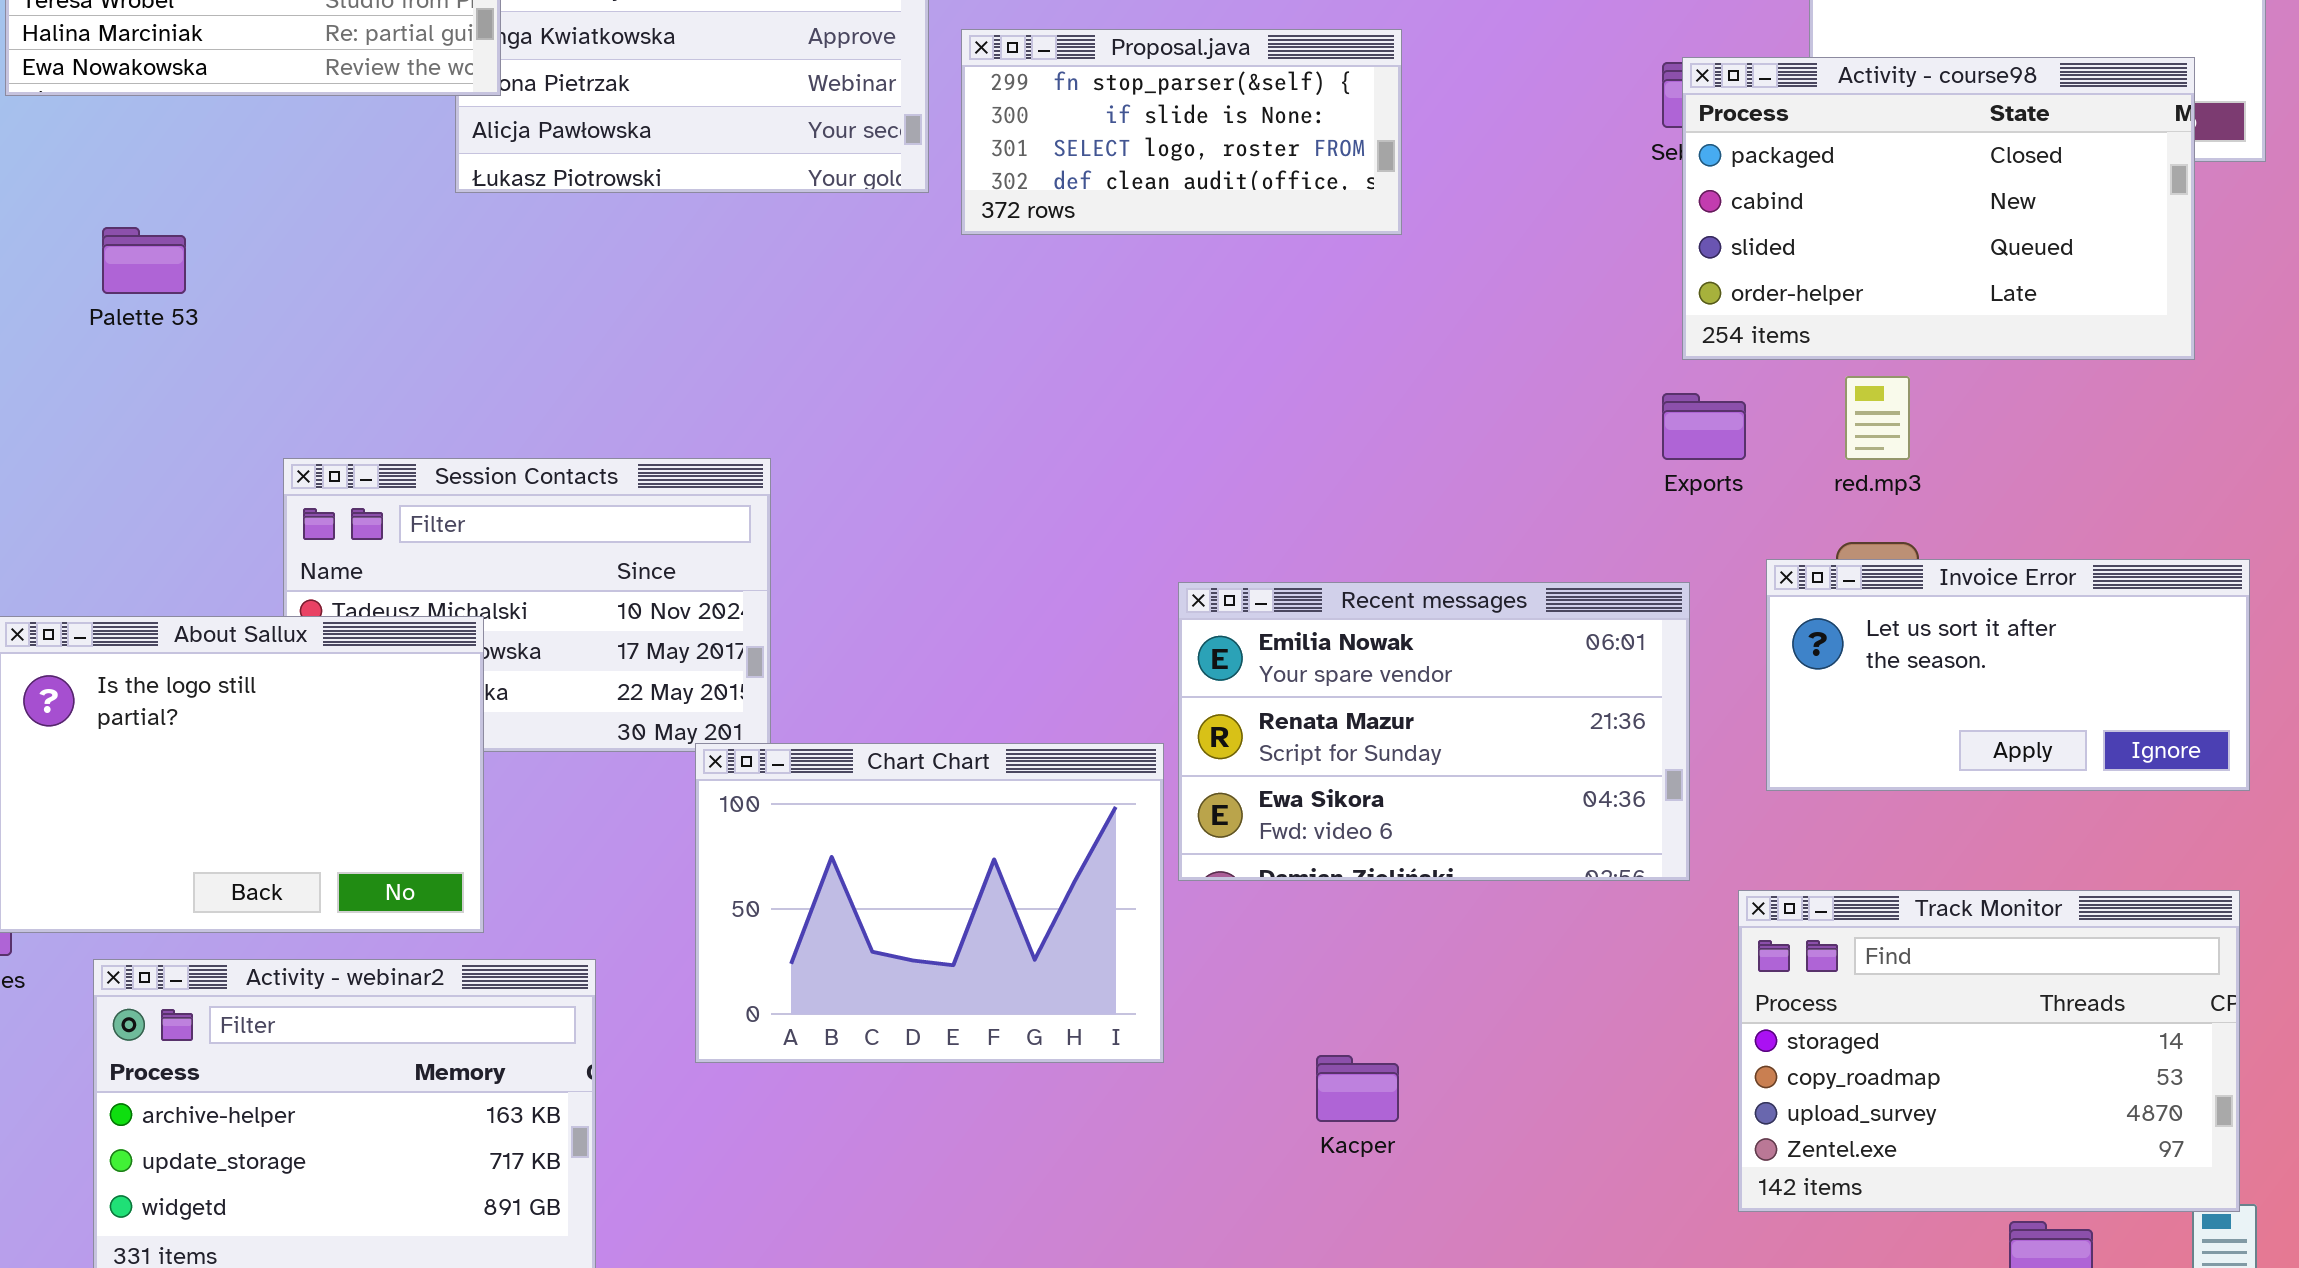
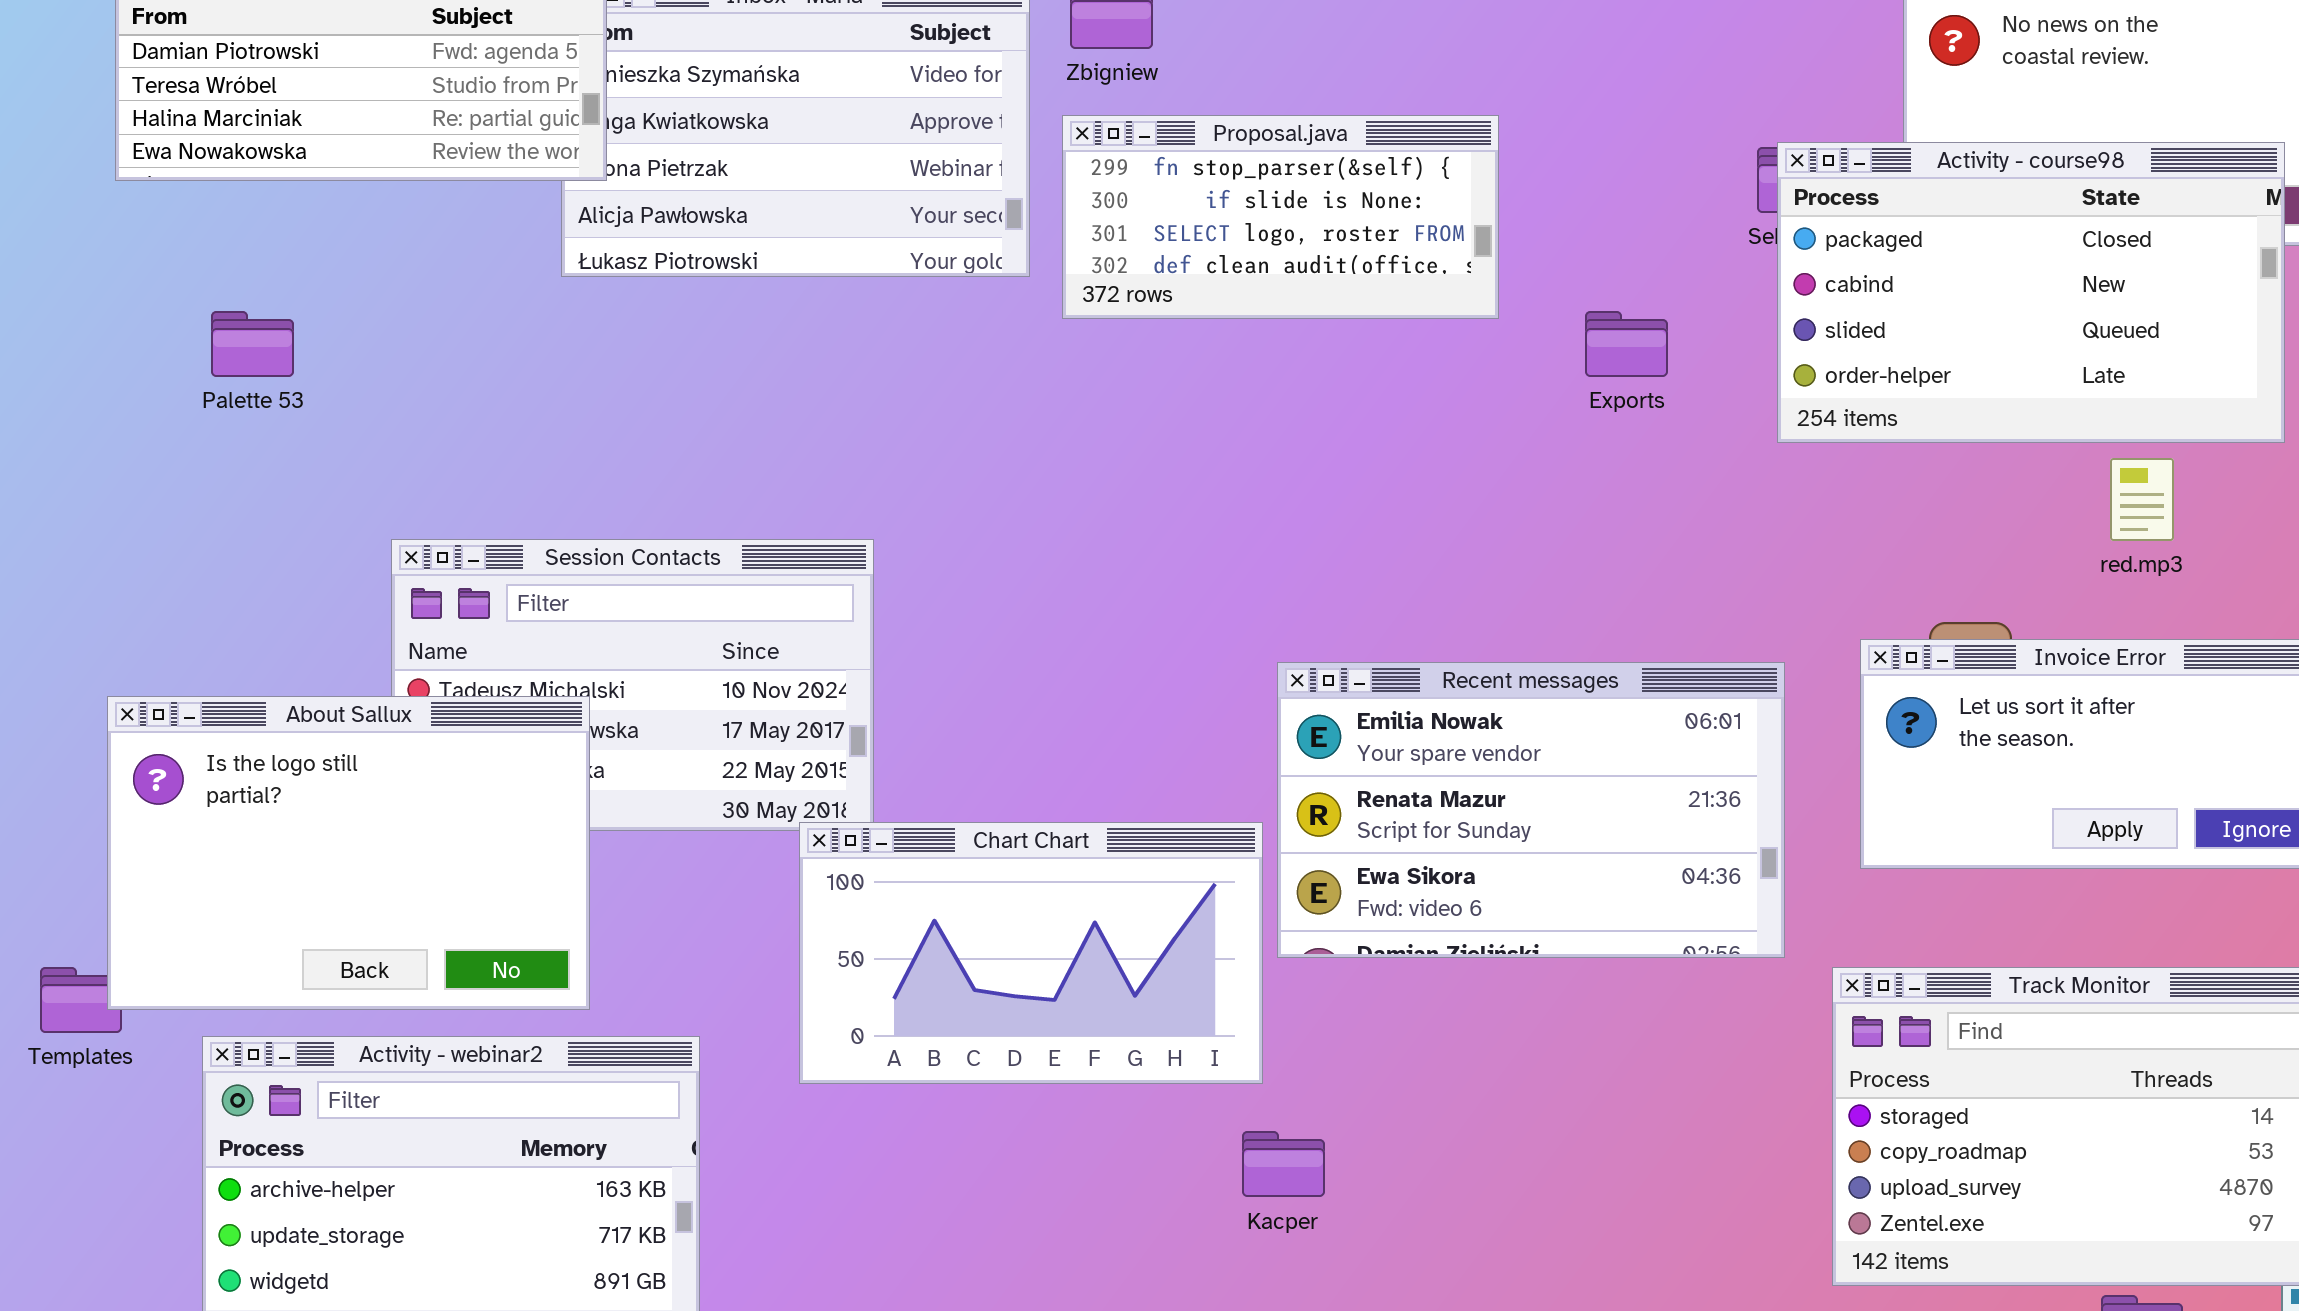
red.mp3: [1845,376,1910,460] -> [2110,458,2174,541], moved
Exports: [1662,393,1746,460] -> [1585,311,1668,377], moved
Chart Chart: [695,743,1164,1063] -> [799,822,1263,1084], resized
Kacper: [1316,1055,1399,1122] -> [1242,1131,1325,1197], moved

